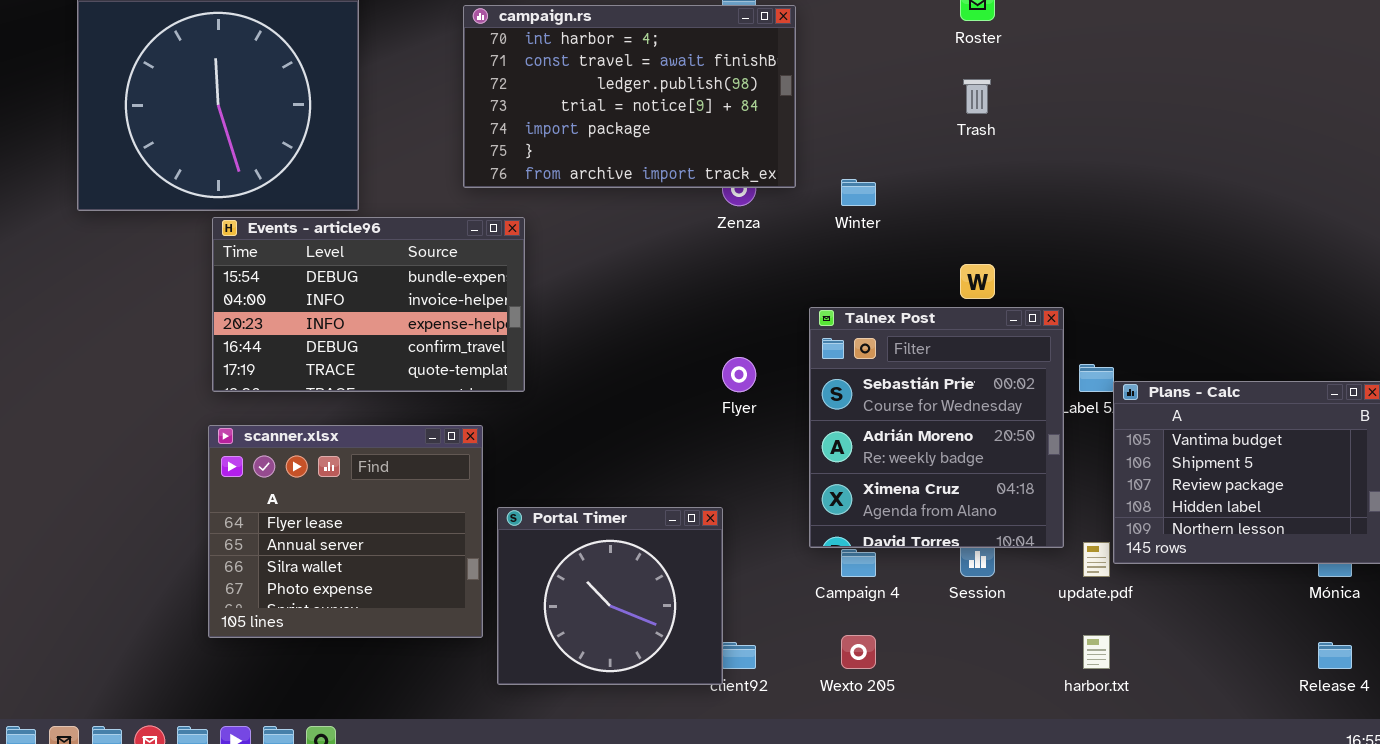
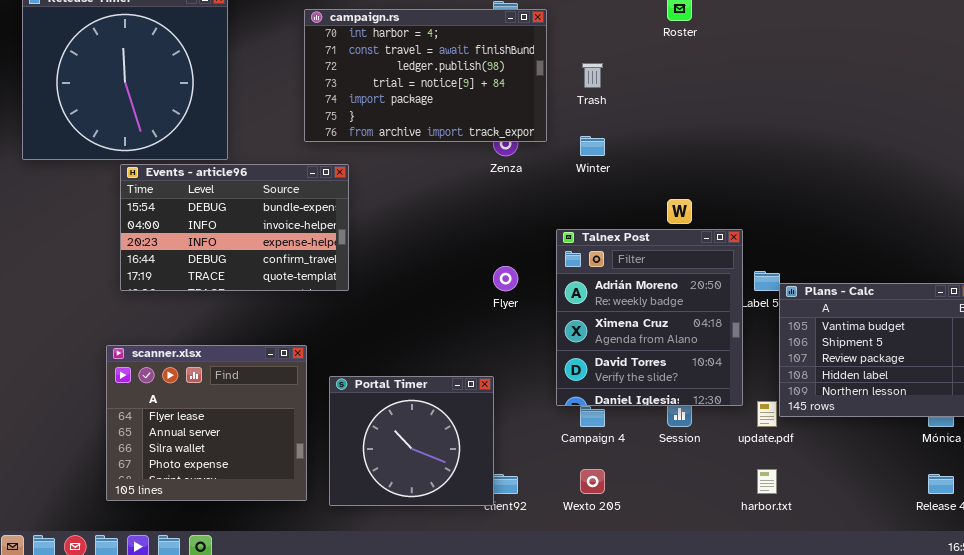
Trash: [963,79,991,114] -> [582,63,603,88], moved
Talnex Post: [809,307,1064,548] -> [556,229,743,406], scrolled down 1 row
scanner.xlsx: [208,425,483,638] -> [106,345,307,501], moved

